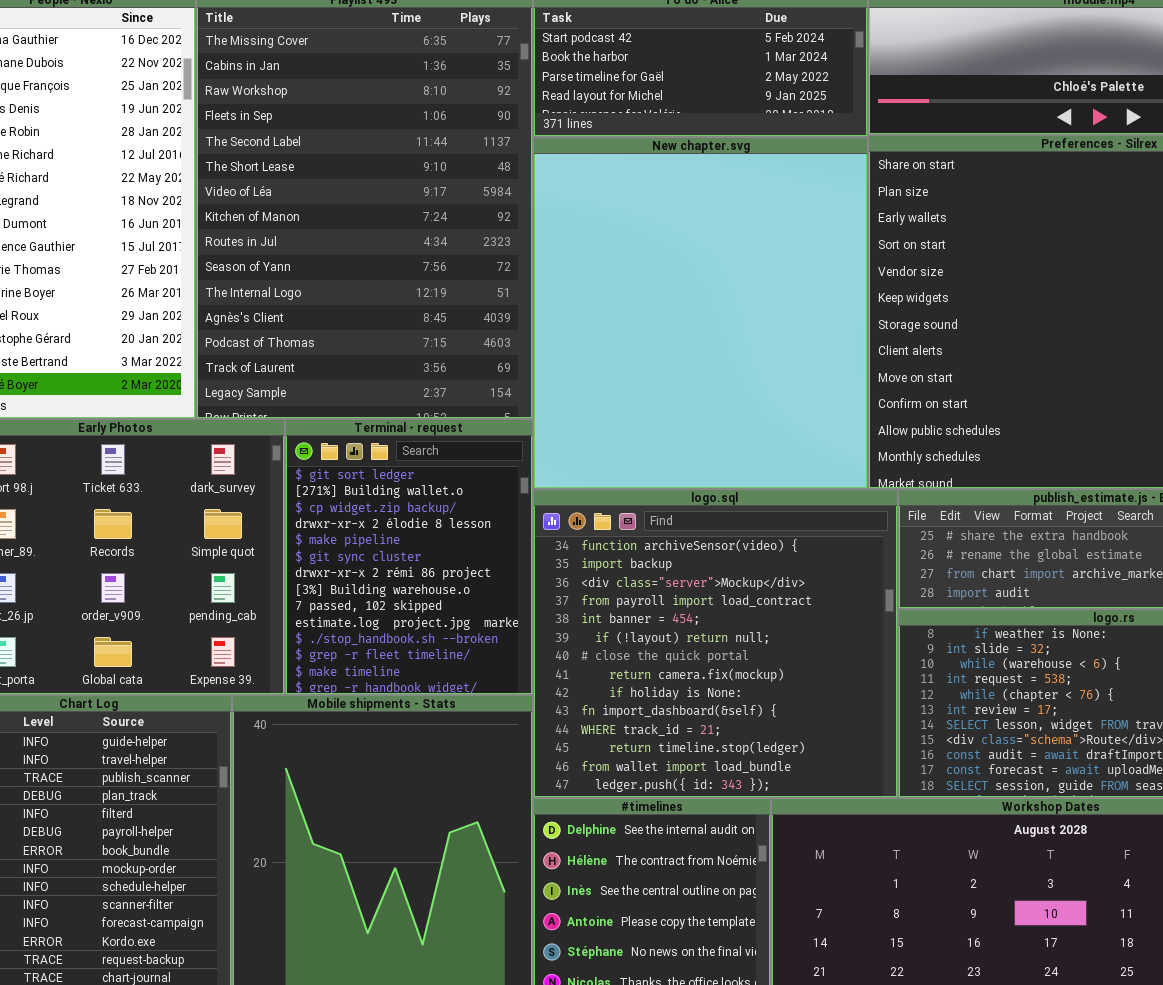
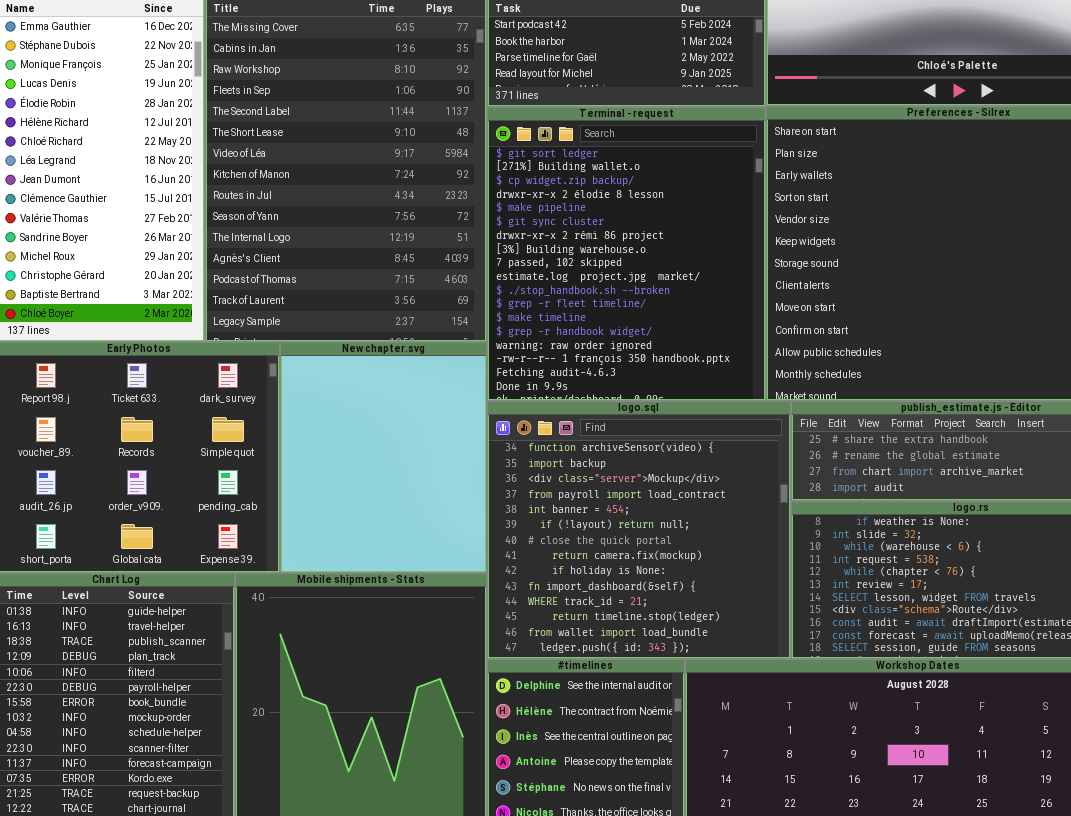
New chapter.svg: [533,137,868,489] -> [280,342,487,573], moved, resized
Terminal - request: [285,419,533,695] -> [487,107,766,401], moved, resized

